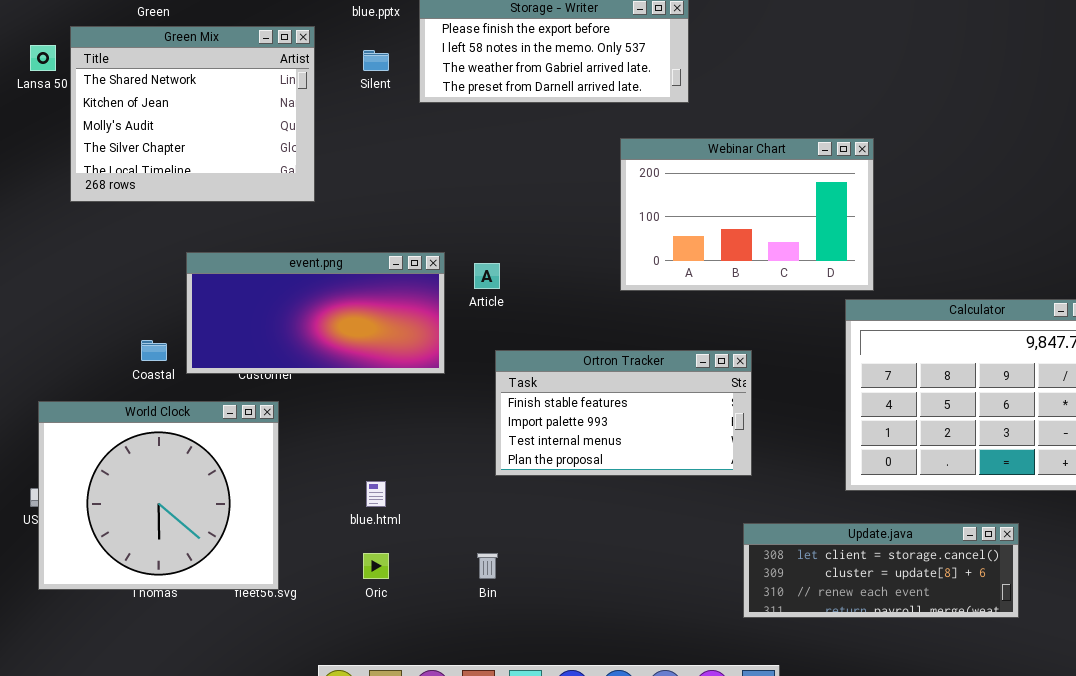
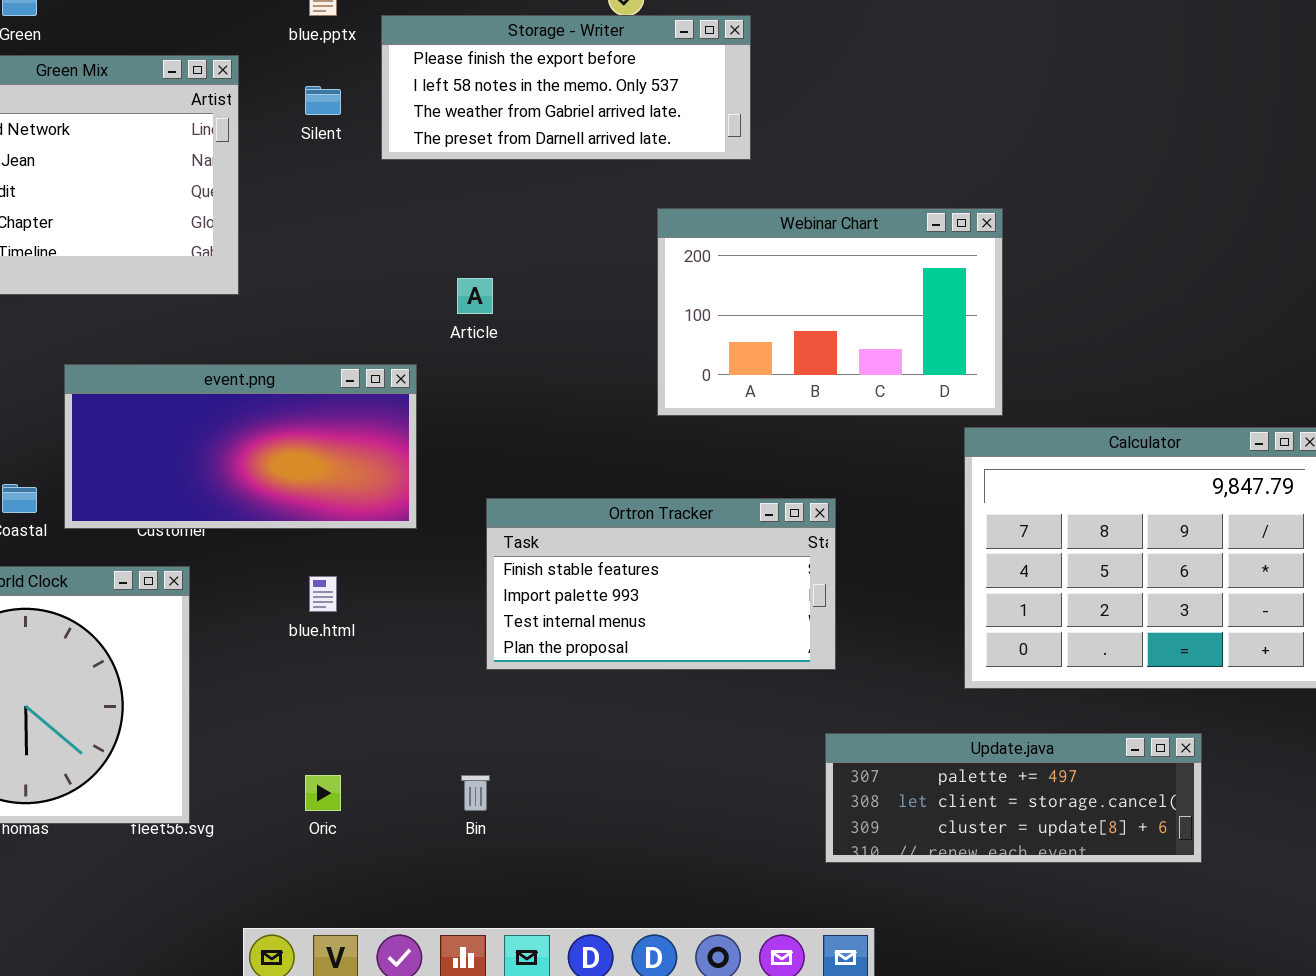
Article: [474,263,500,289] -> [457,278,493,314], moved
blue.html: [366,481,386,507] -> [309,576,337,612], moved
Update.java: [743,523,1019,618] -> [825,733,1202,863], scrolled up 1 row

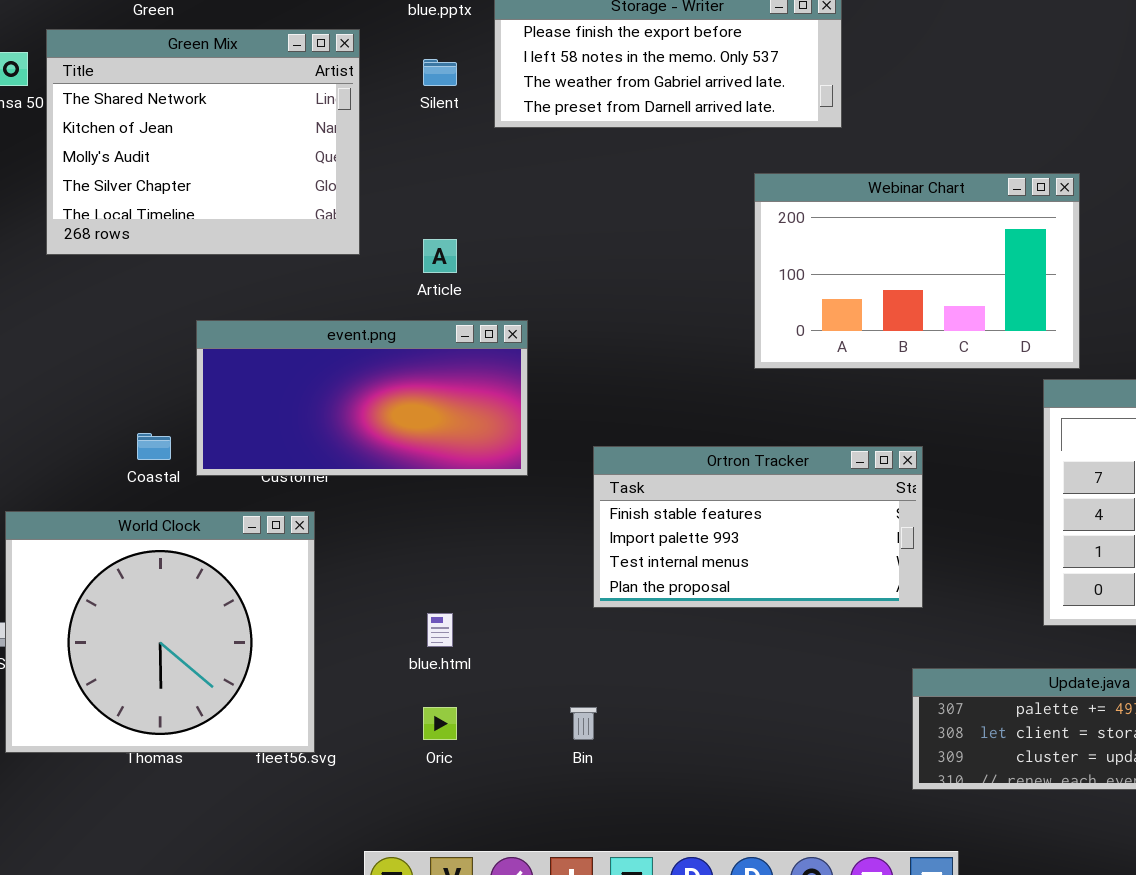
Article: [457,278,493,314] -> [423,239,457,273], moved
blue.html: [309,576,337,612] -> [427,613,453,647], moved

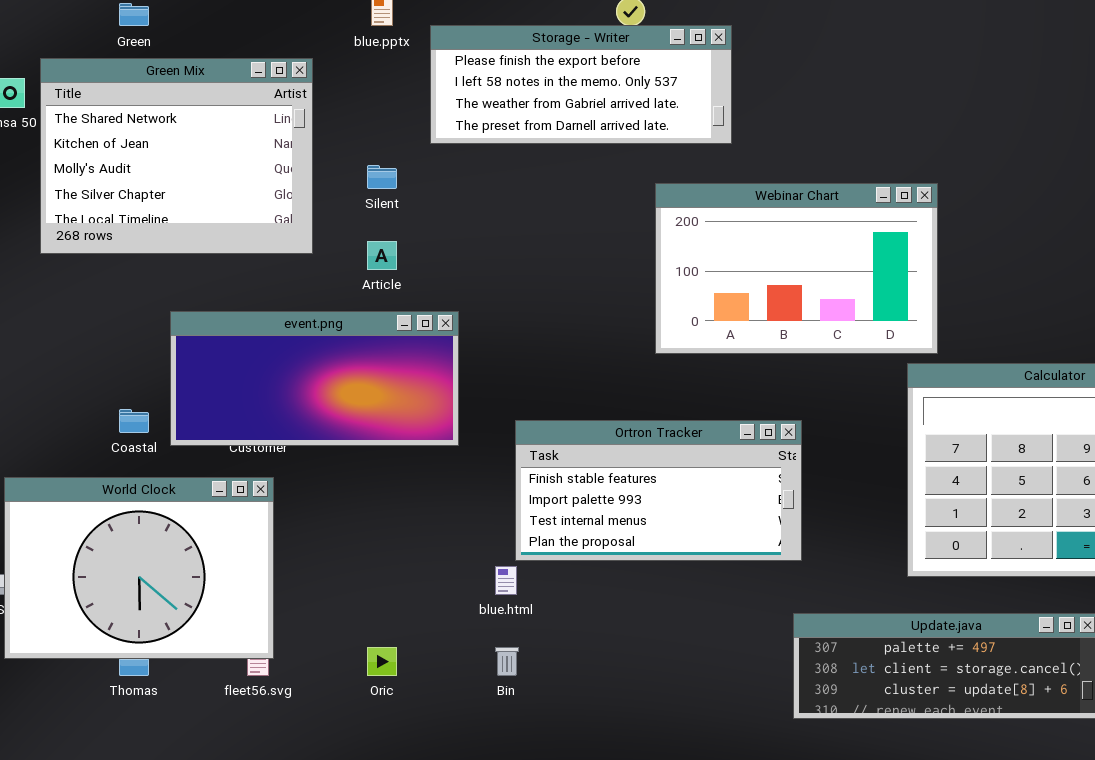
Silent: [423,59,457,86] -> [367,165,397,189], moved
World Clock: [5,511,315,753] -> [4,477,274,659], resized
blue.html: [427,613,453,647] -> [495,566,517,595], moved

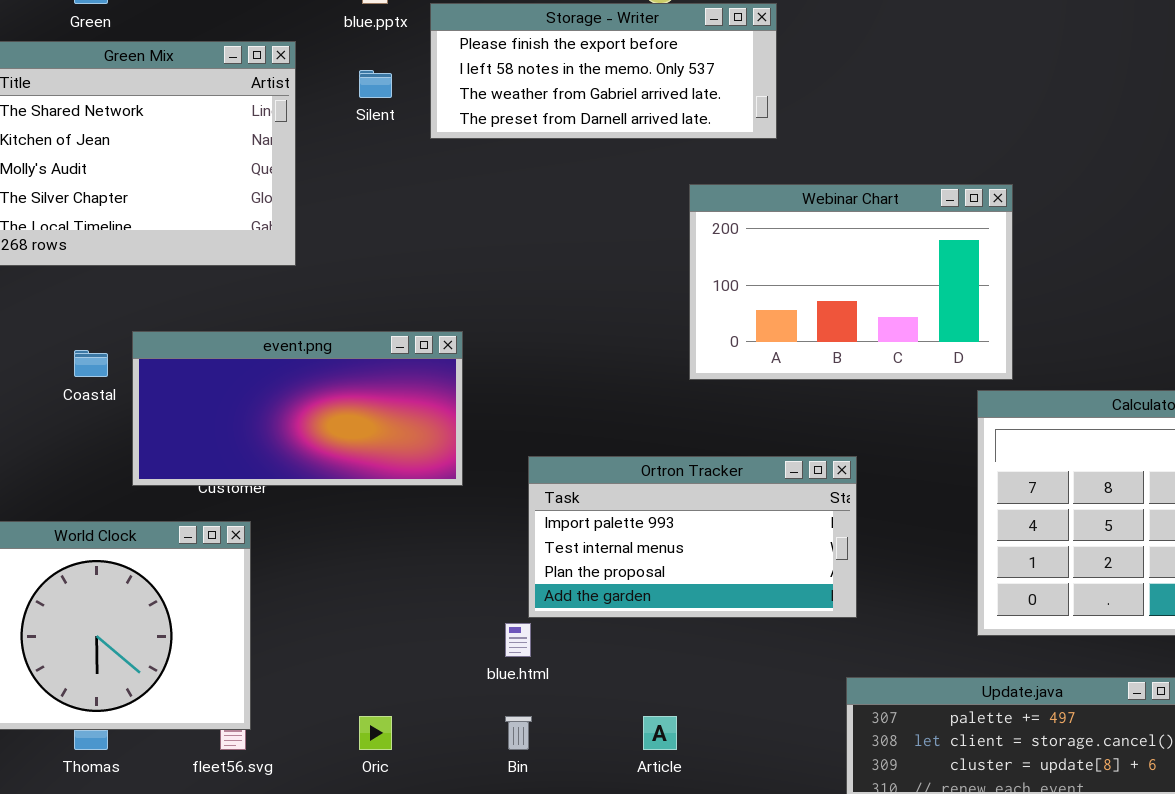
Silent: [367,165,397,189] -> [359,70,392,98], moved
Article: [367,241,397,270] -> [643,716,677,750], moved
Coastal: [119,409,149,433] -> [74,350,108,377], moved
Ortron Tracker: [515,420,802,561] -> [528,456,857,618], scrolled down 1 row

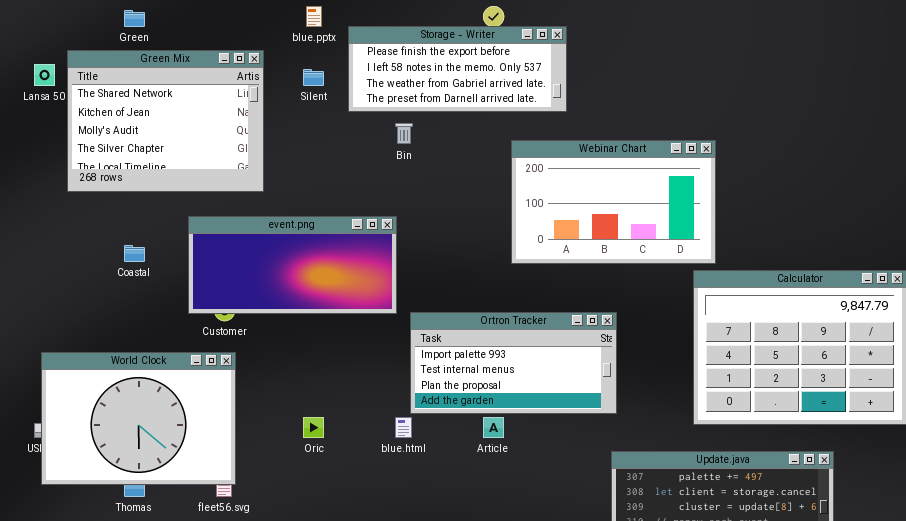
event.png: [132,331,463,486] -> [188,216,397,314], moved
Oric: [359,716,392,750] -> [303,417,324,438], moved
Bin: [505,716,532,750] -> [395,123,413,144], moved
Article: [643,716,677,750] -> [483,417,504,438], moved

